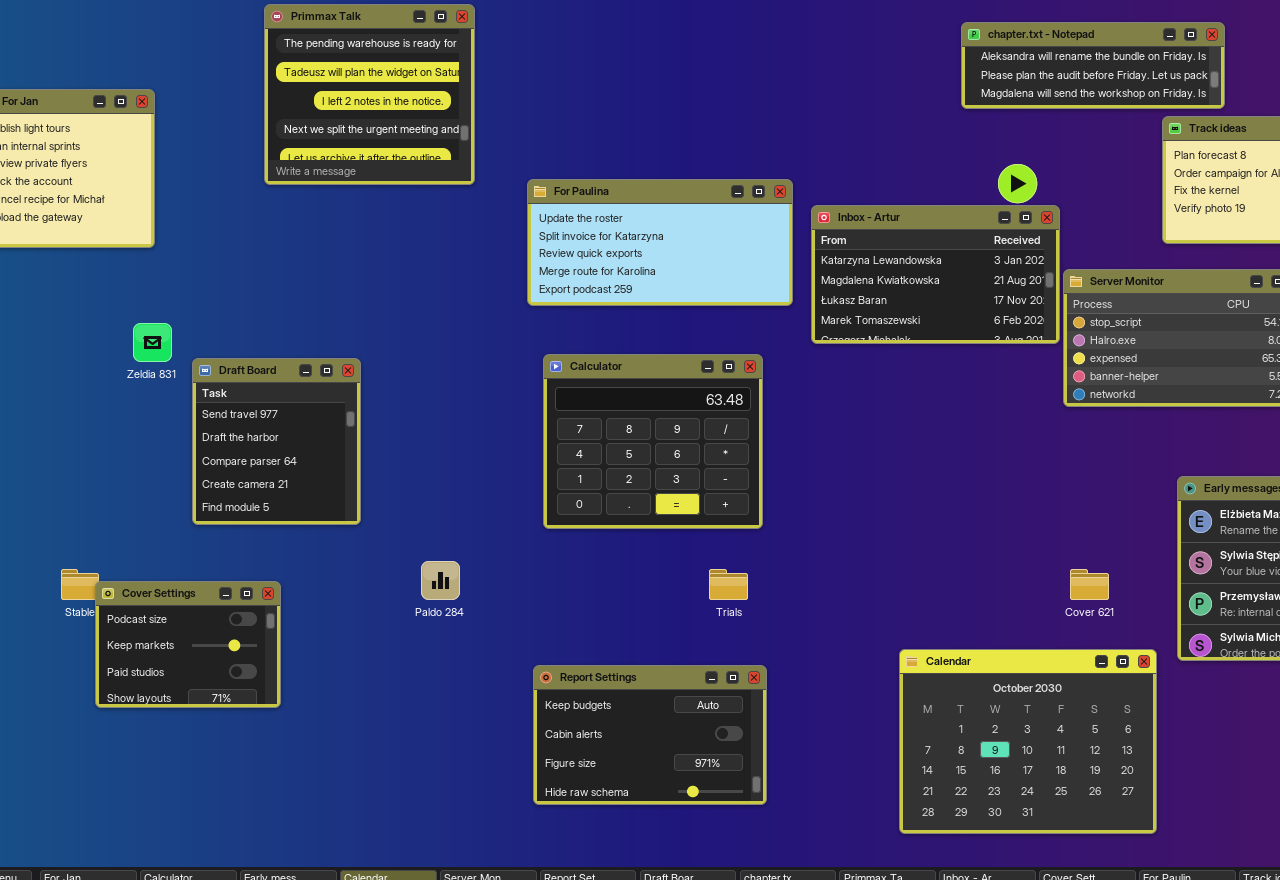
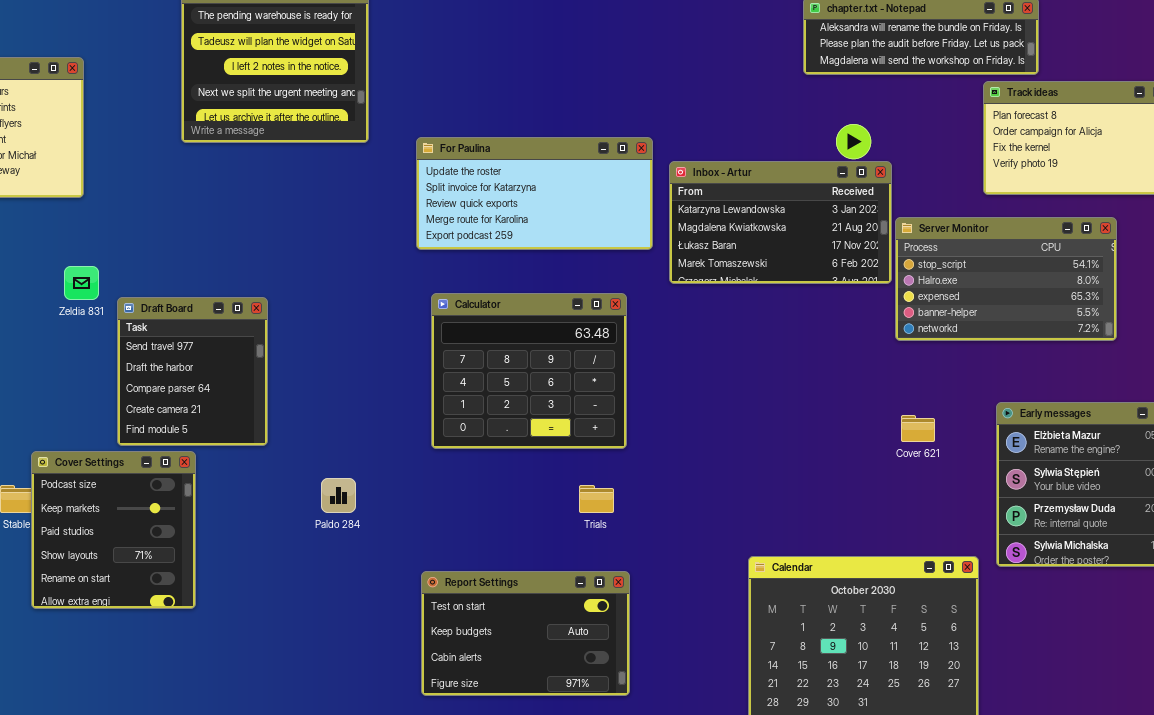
Cover 621: [1070,569,1109,600] -> [901,415,935,442], moved
Cover Settings: [95,581,281,708] -> [31,451,196,609], resized
Report Settings: [533,665,767,805] -> [421,571,630,696], scrolled up 1 row

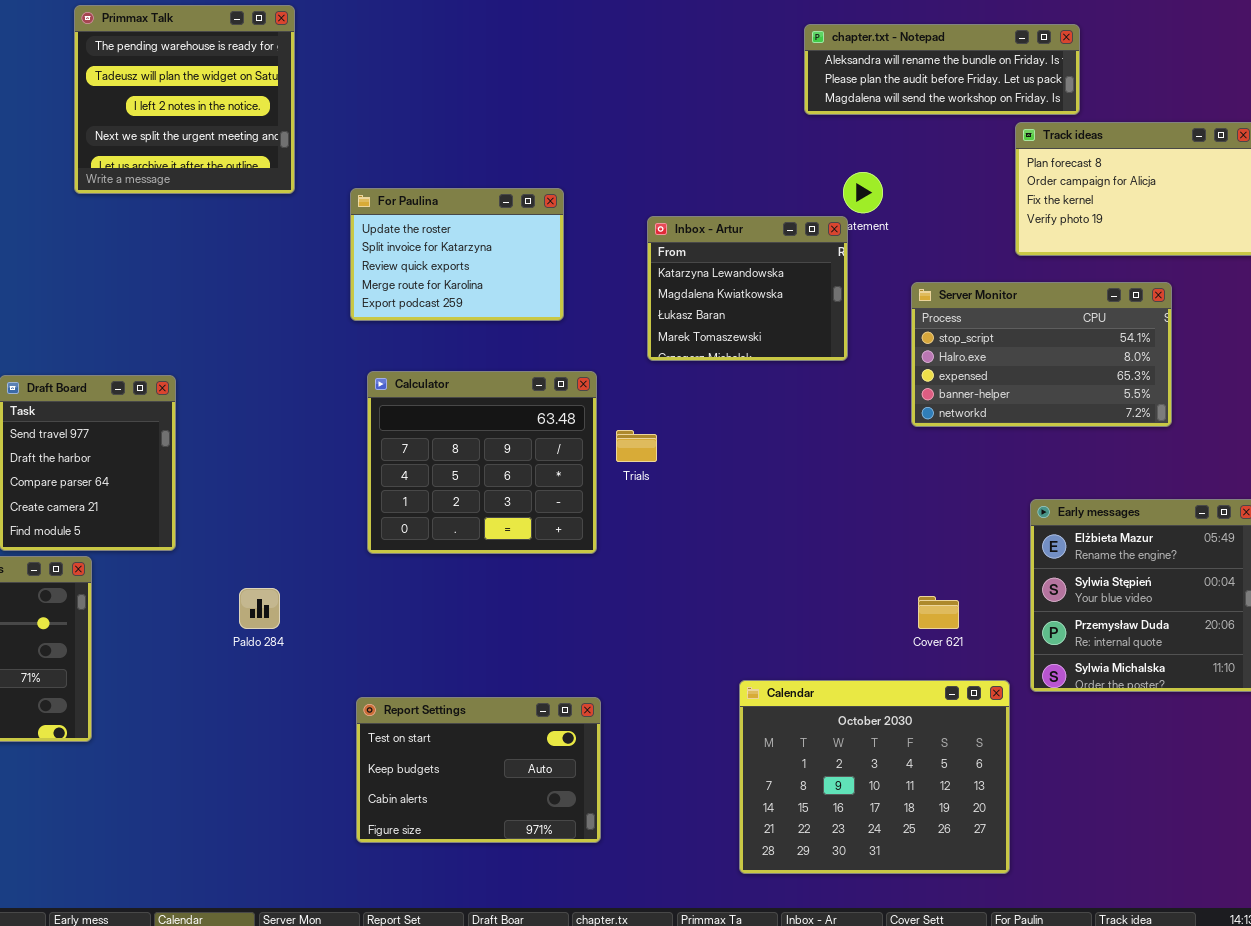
For Paulina: [416,137,653,250] -> [350,188,564,321], resized
Inbox - Artur: [669,161,892,284] -> [647,216,848,361], resized
Cover 621: [901,415,935,442] -> [918,596,959,629], moved
Trials: [579,485,614,513] -> [616,430,657,462], moved

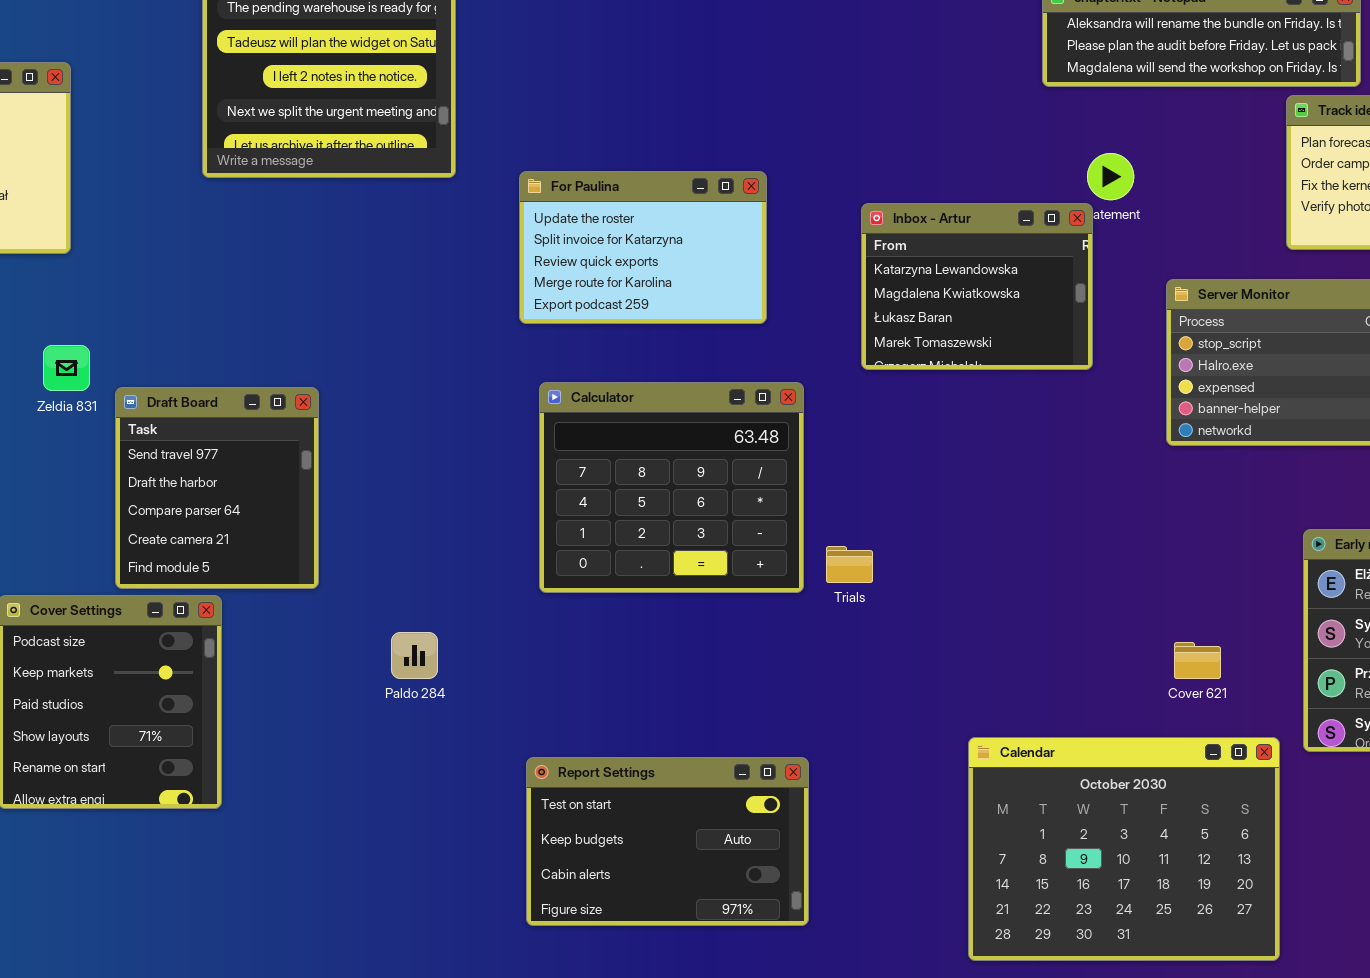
Trials: [616,430,657,462] -> [826,546,873,583], moved

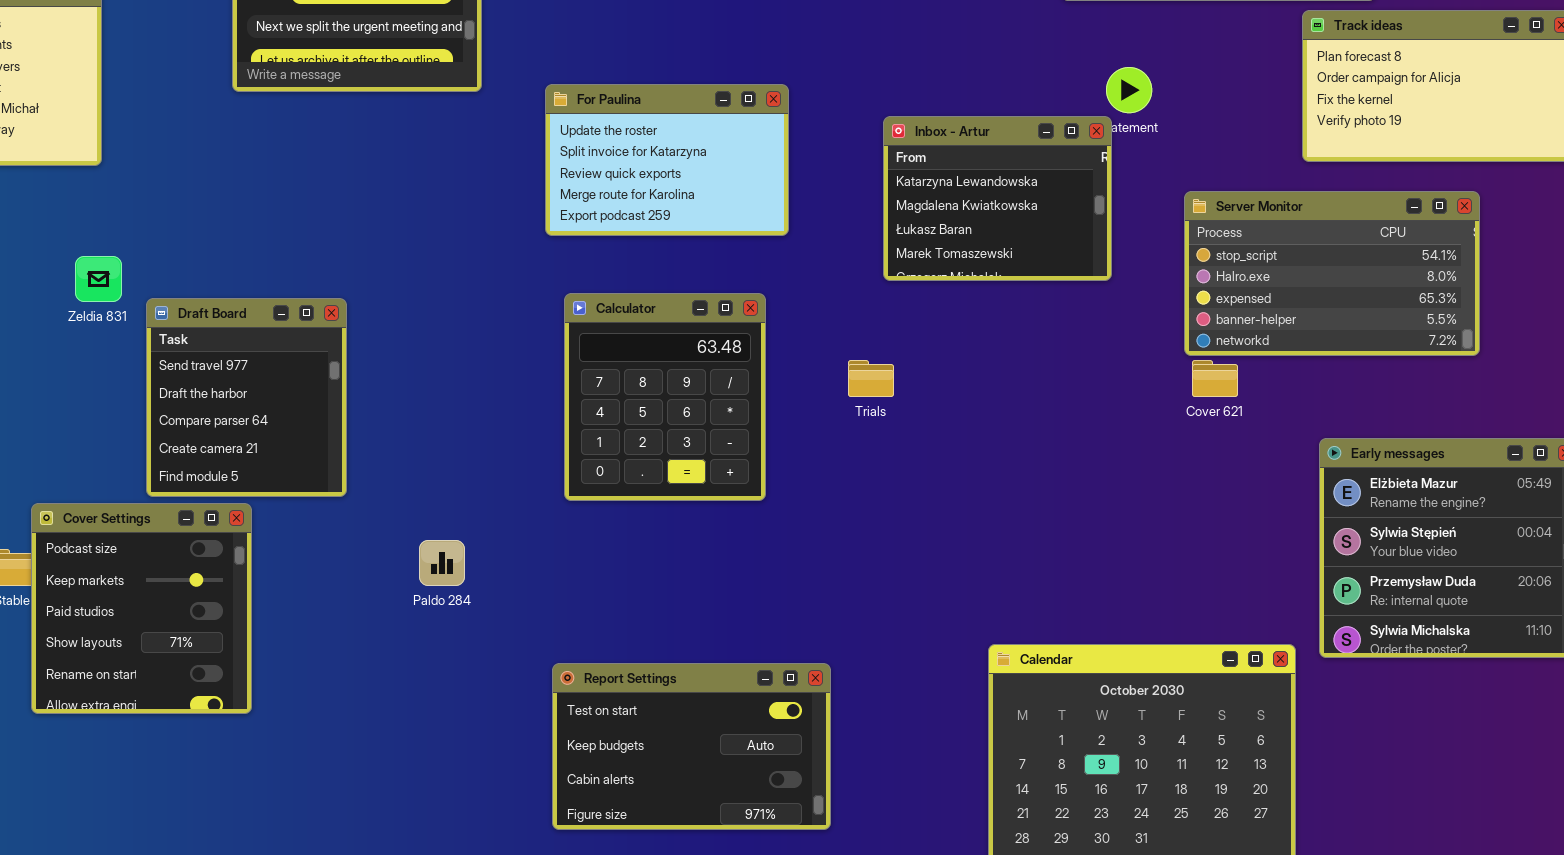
Calculator: [539,382,804,593] -> [564,293,766,501], resized
Trials: [826,546,873,583] -> [848,360,894,397], moved
Cover 621: [1174,642,1221,679] -> [1192,360,1238,397], moved

